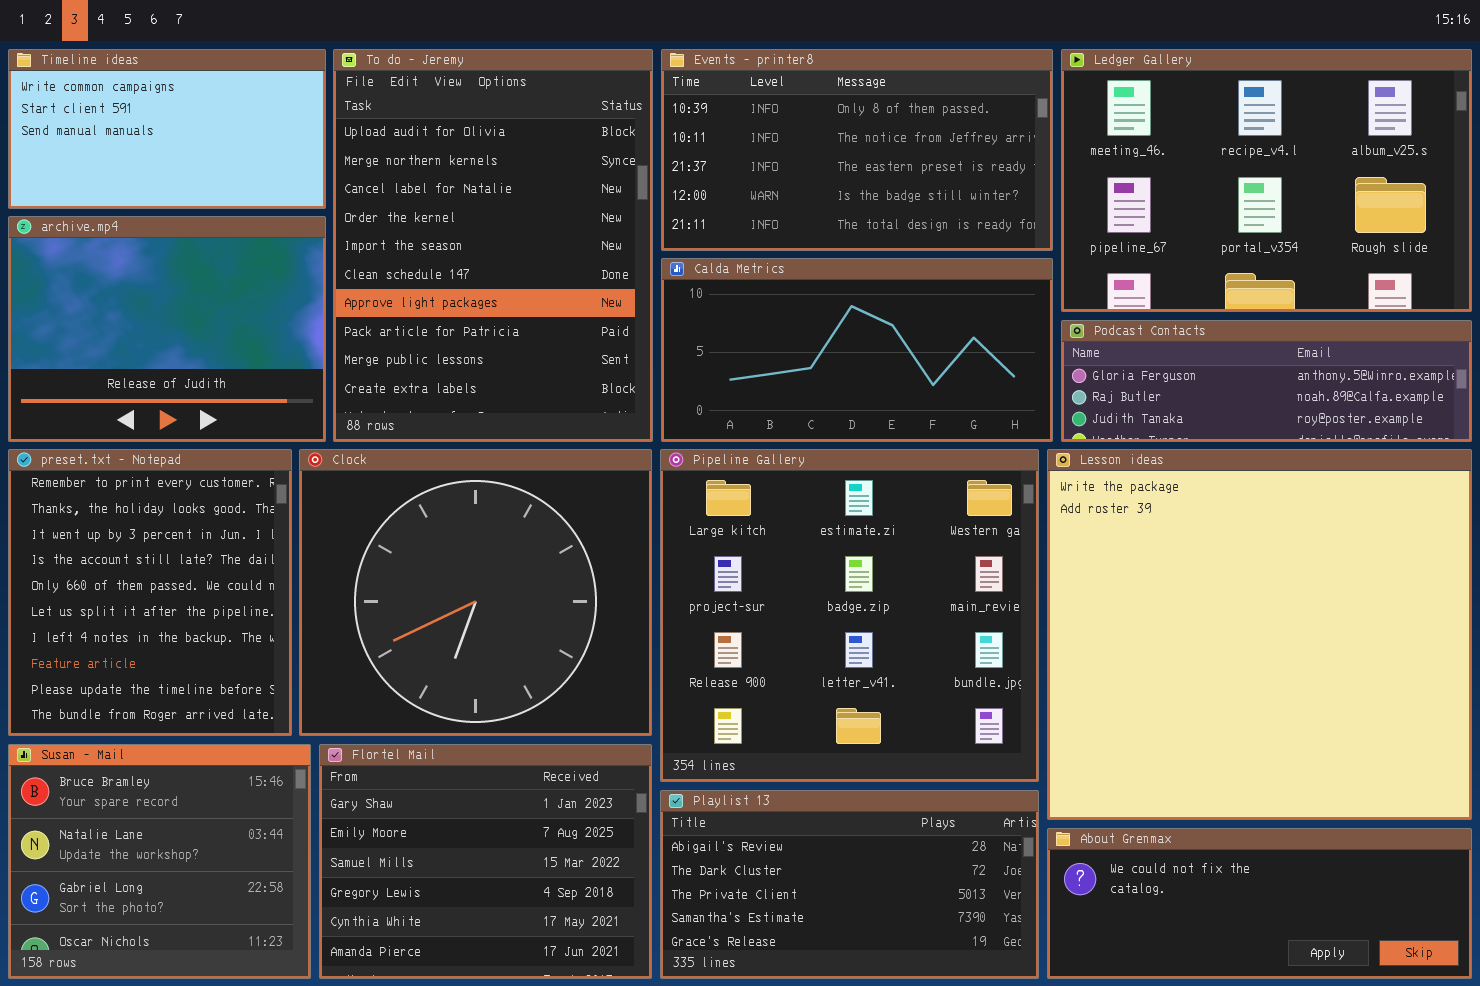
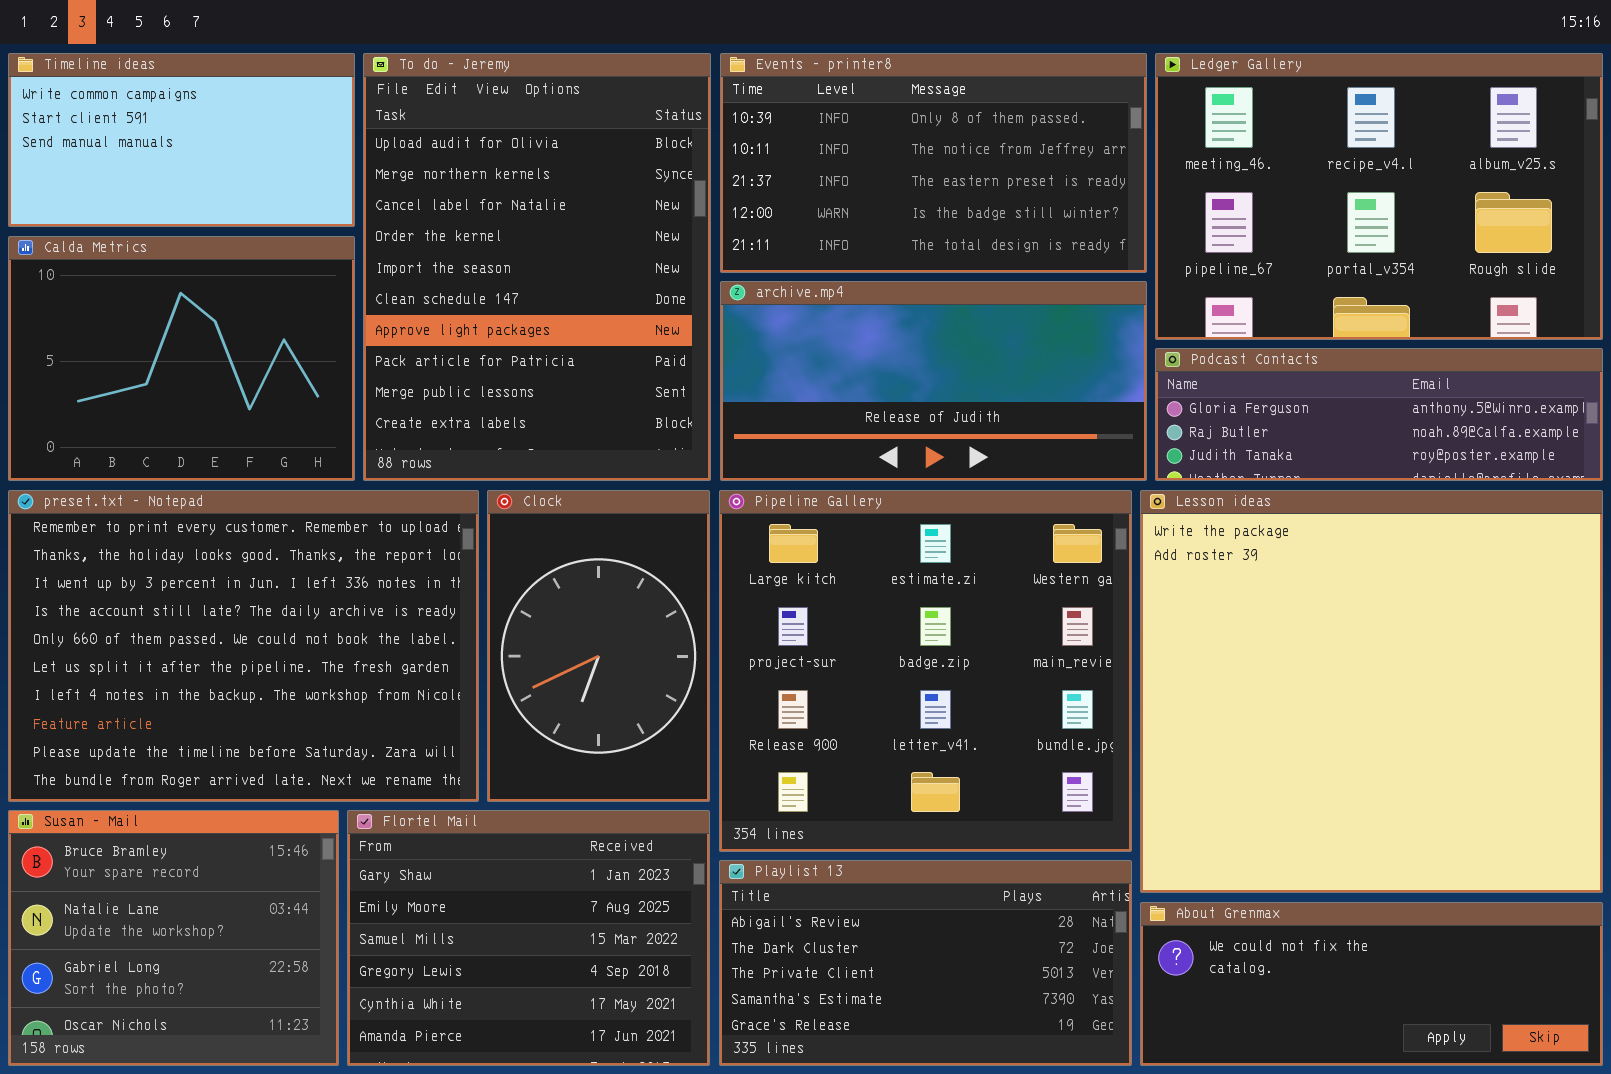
archive.mp4: [8,216,326,442] -> [720,281,1147,481], moved, resized
Calda Metrics: [661,258,1053,442] -> [8,236,355,481], moved, resized
preset.txt - Notepad: [8,449,292,736] -> [8,490,479,802], resized
Clock: [299,449,652,736] -> [487,490,710,802], resized

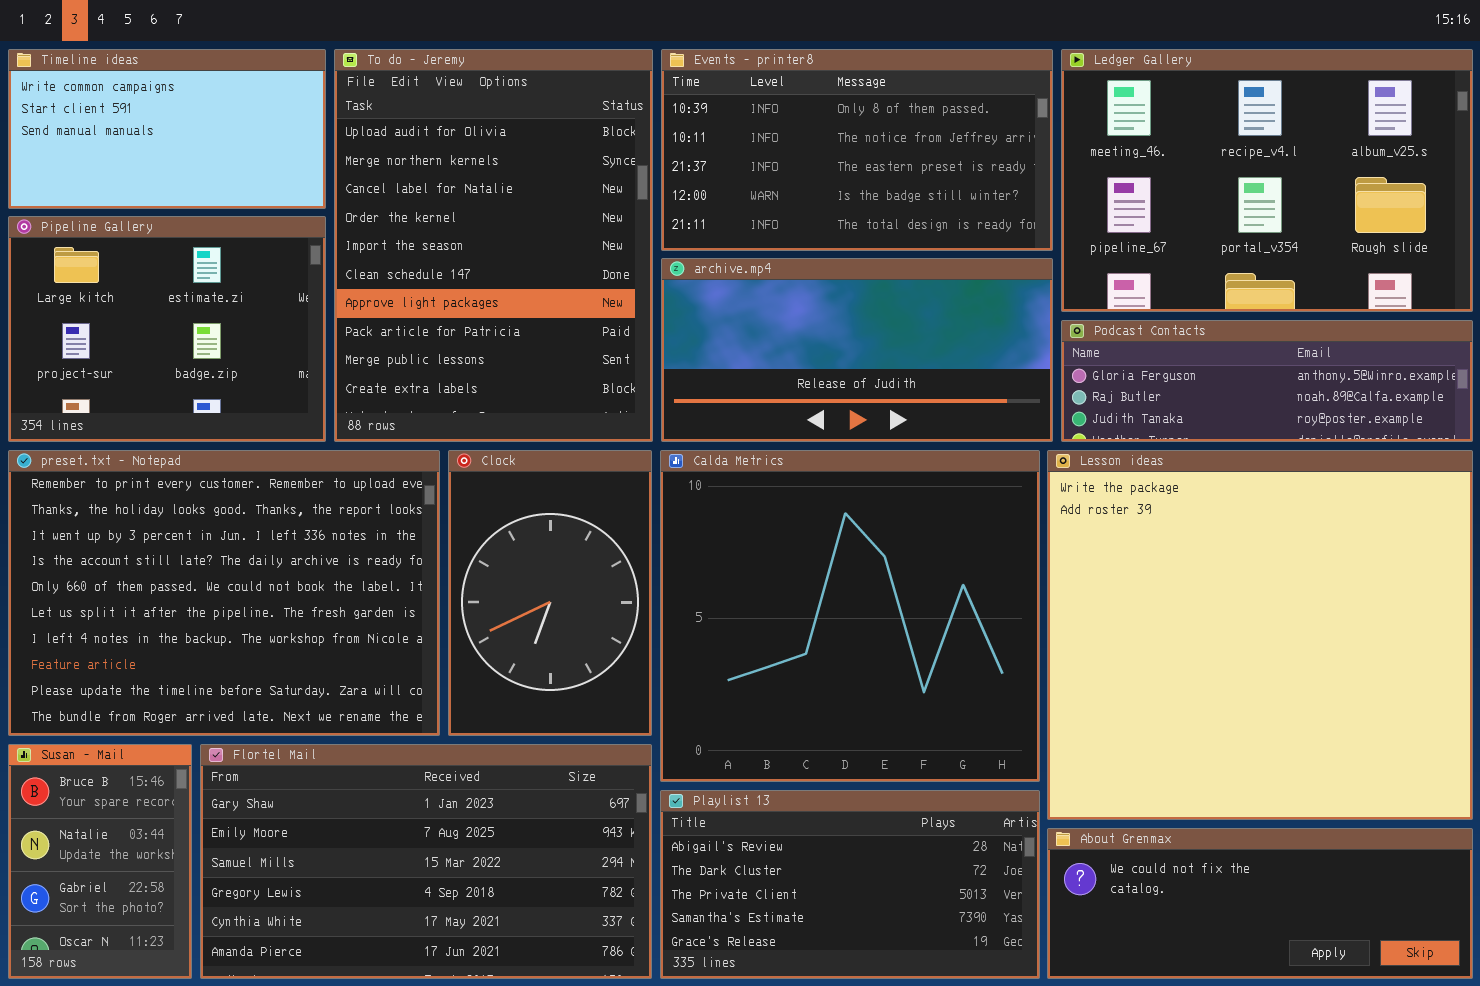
Calda Metrics: [8,236,355,481] -> [660,450,1040,782], moved, resized
Pipeline Gallery: [719,490,1132,852] -> [8,216,326,442], moved, resized
Susan - Mail: [8,810,339,1066] -> [8,744,192,979], resized
Flortel Mail: [347,810,710,1066] -> [200,744,652,979], resized

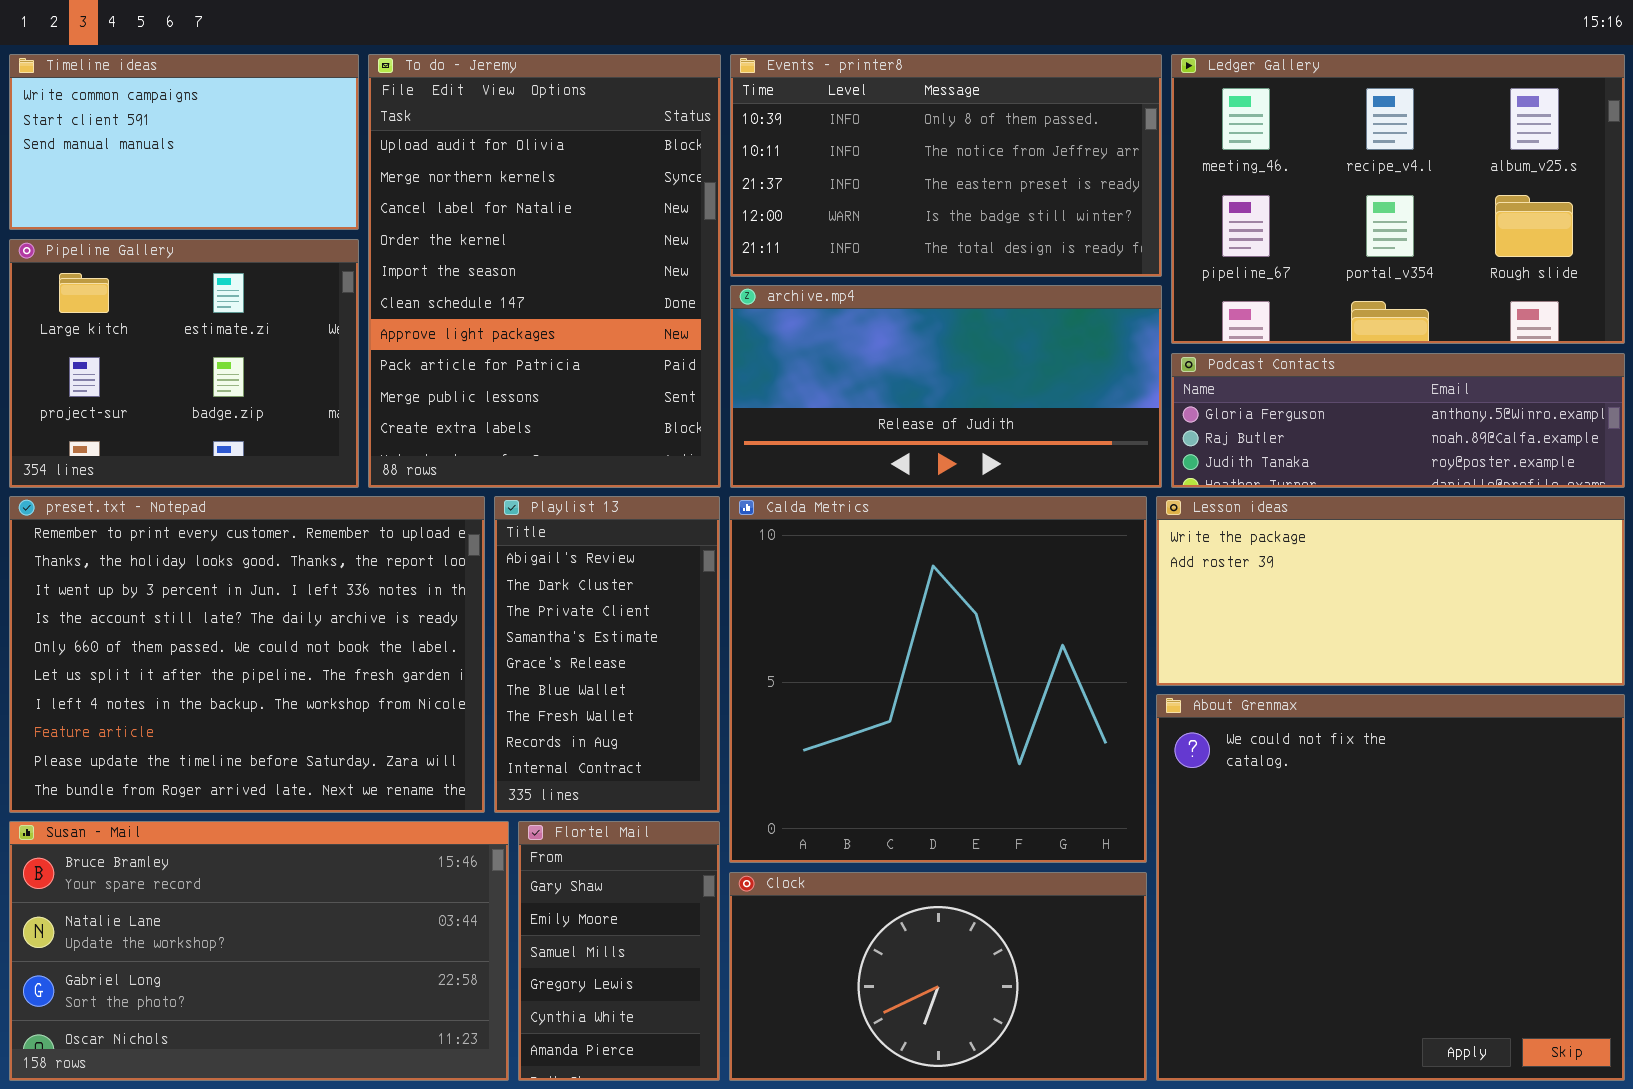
Clock: [448,450,652,736] -> [729,872,1147,1081], moved, resized
Lesson ideas: [1047,450,1473,820] -> [1156,496,1625,686], resized
Susan - Mail: [8,744,192,979] -> [9,821,509,1081], resized
Flortel Mail: [200,744,652,979] -> [518,821,720,1081], resized
Playlist 13: [660,790,1040,979] -> [494,496,720,813], moved, resized
About Grenmax: [1047,828,1473,979] -> [1156,694,1625,1081], resized

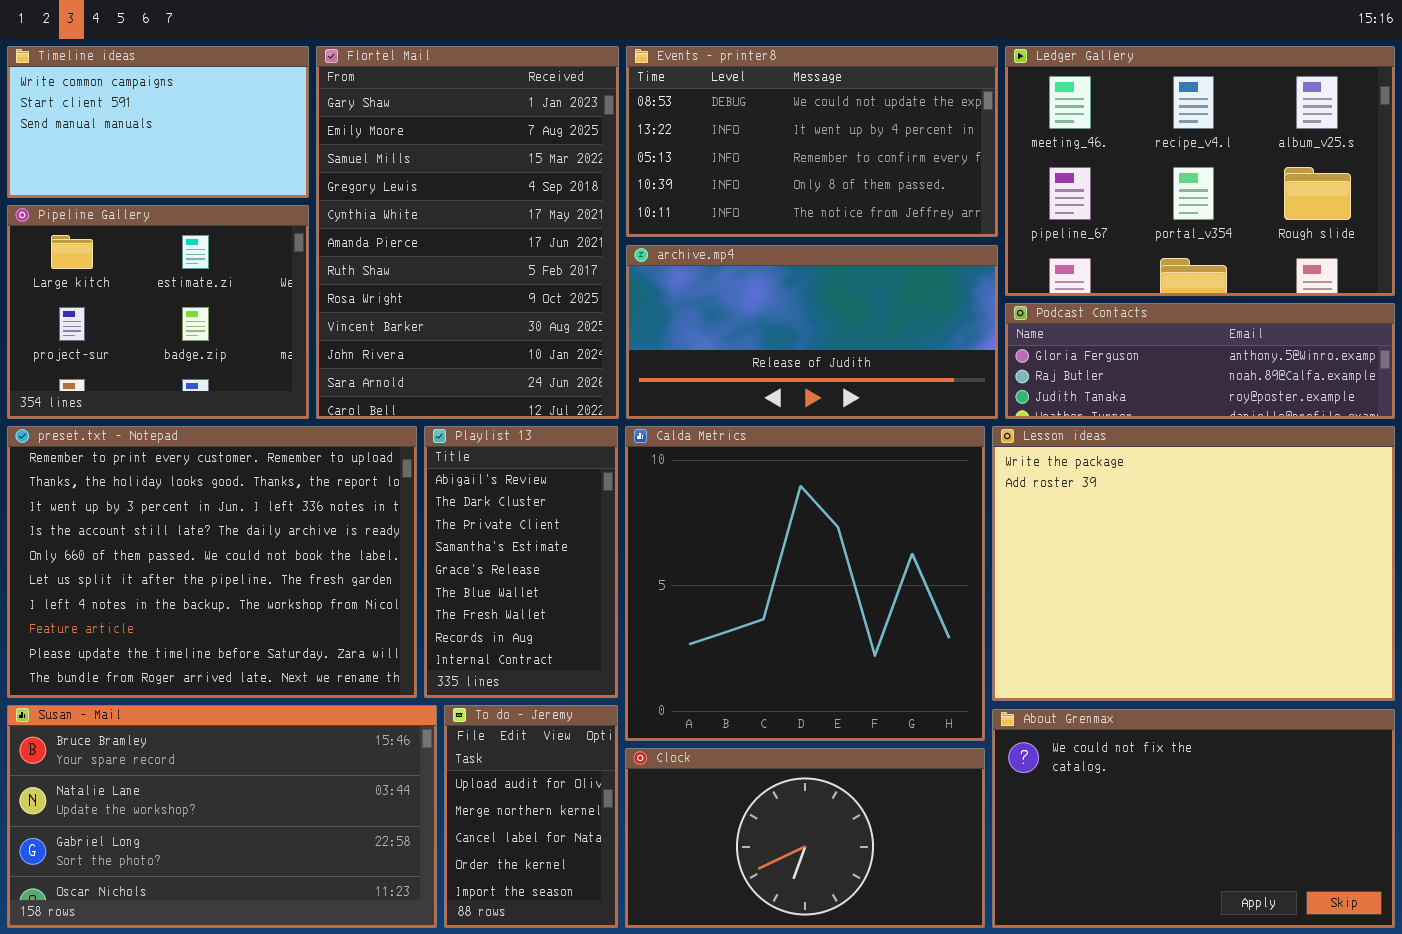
To do - Jeremy: [368,54,721,488] -> [444,705,618,928], moved, resized
Events - printer8: [730,54,1162,277] -> [626,46,998,237], scrolled up 3 rows
Lesson ideas: [1156,496,1625,686] -> [992,426,1395,701], resized
About Grenmax: [1156,694,1625,1081] -> [992,709,1395,928], resized
Flortel Mail: [518,821,720,1081] -> [316,46,619,419], moved, resized

